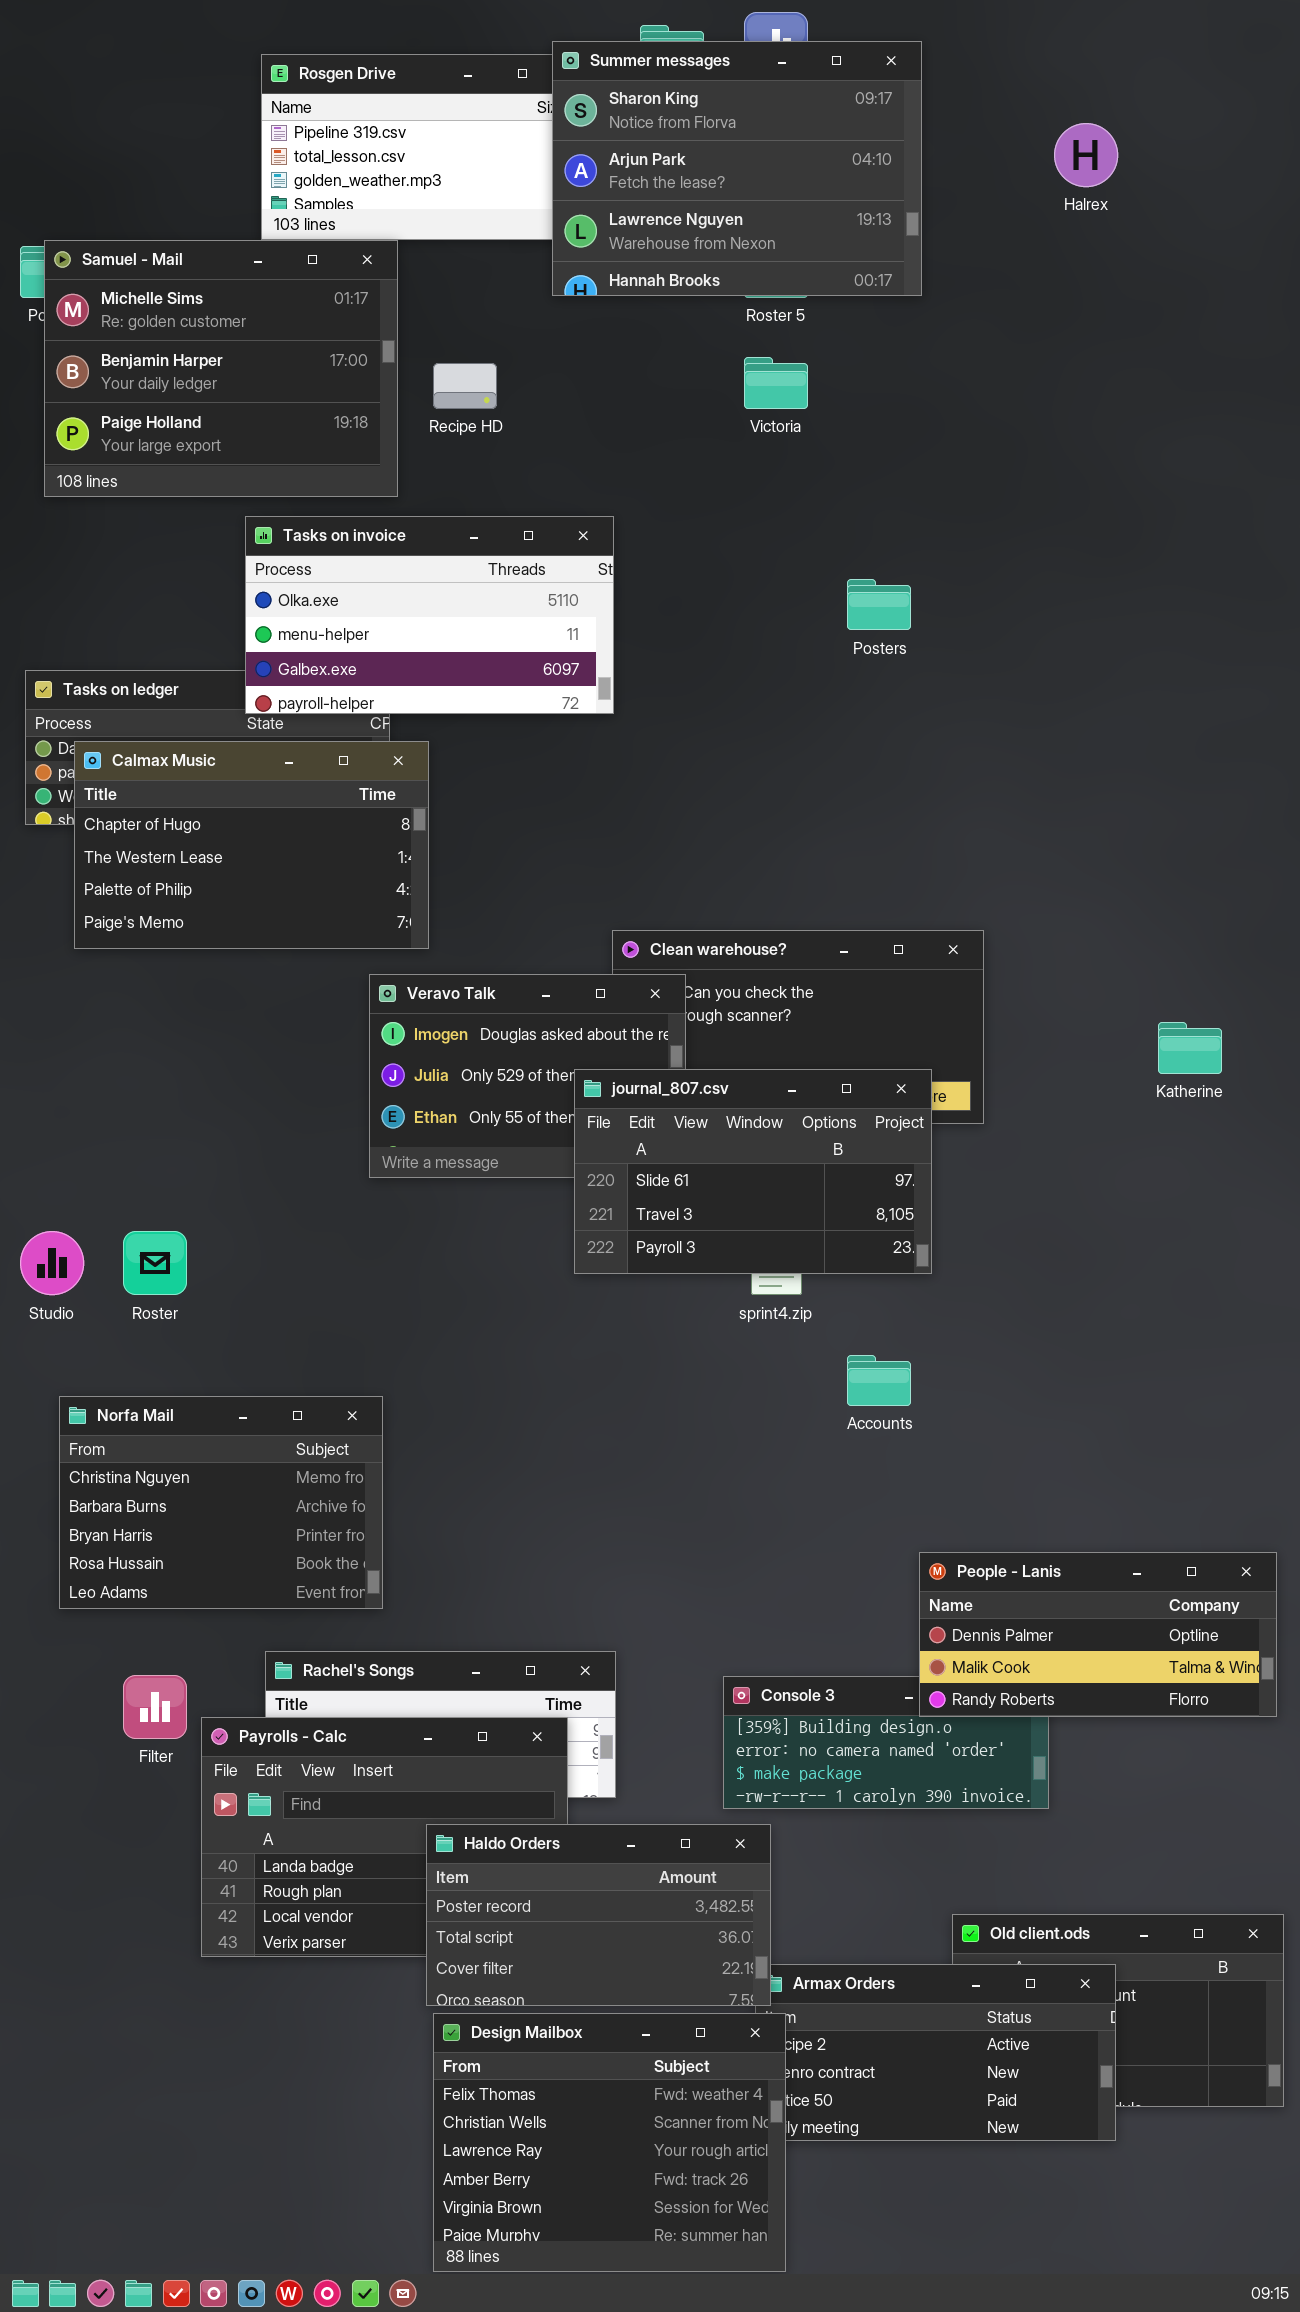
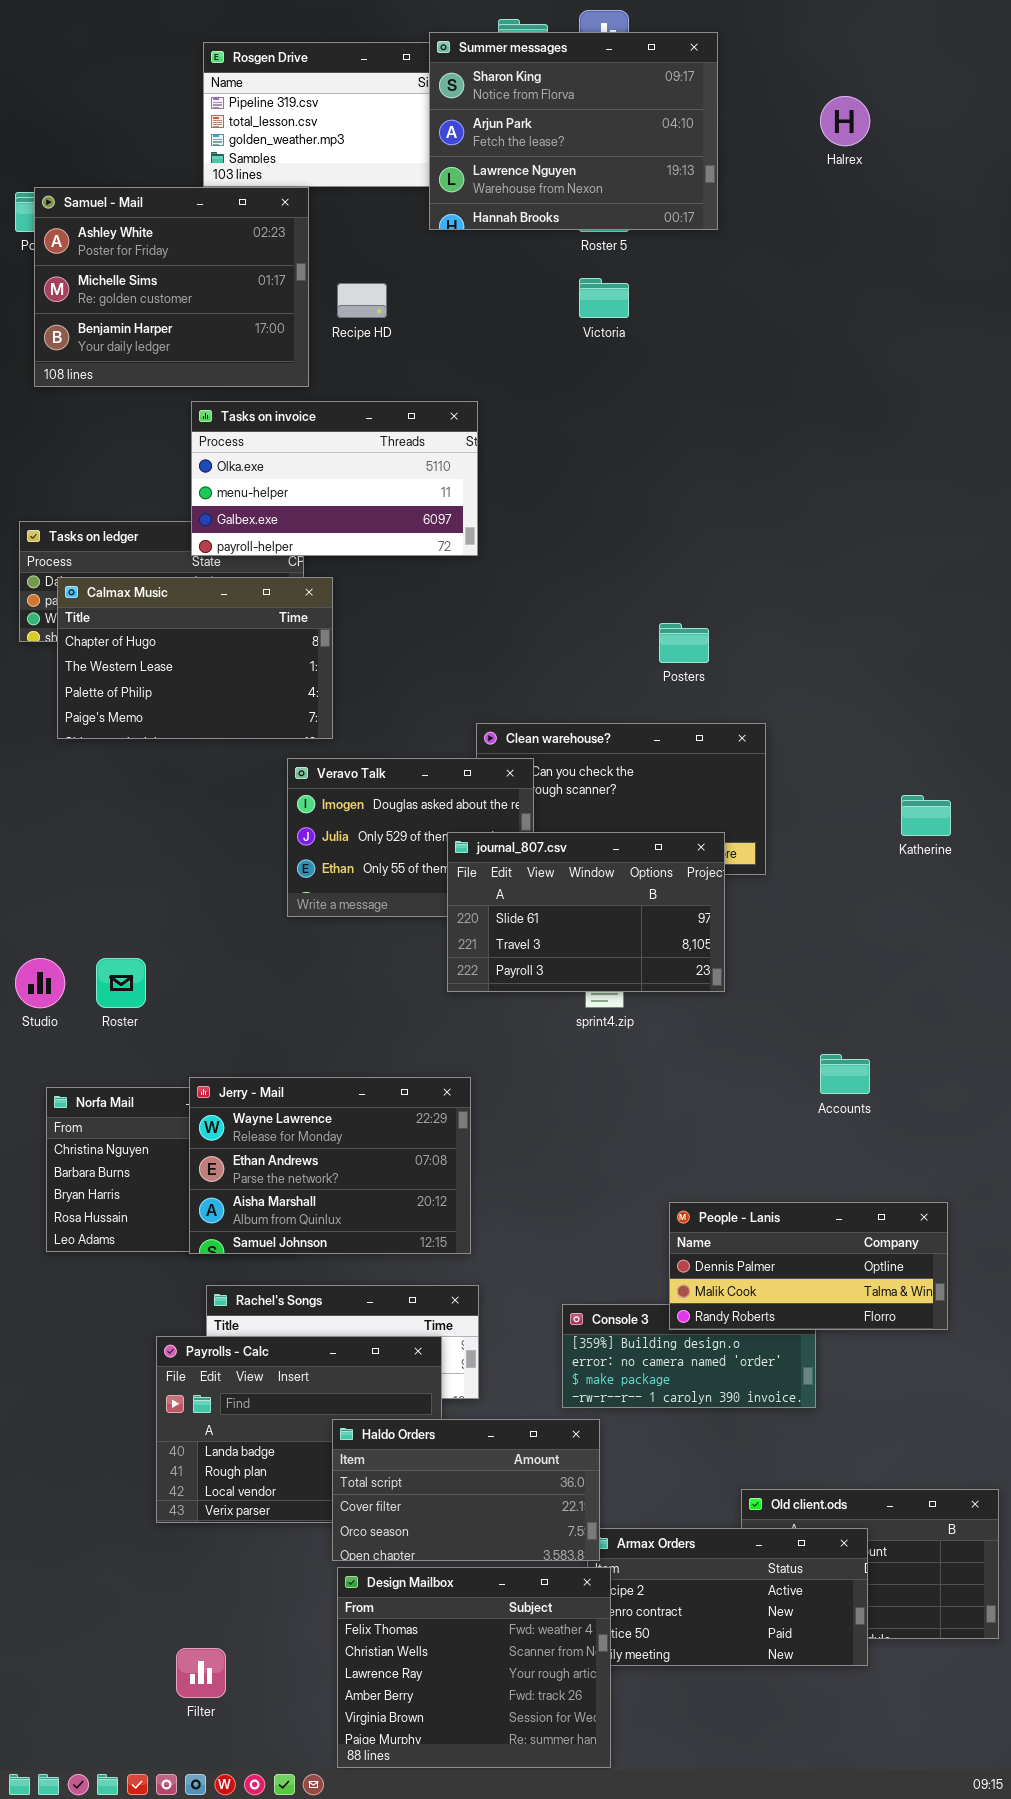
Samuel - Mail: [44,240,398,497] -> [34,187,309,387], scrolled up 1 row
Posters: [847,579,911,630] -> [659,623,709,663], moved
Accounts: [847,1355,911,1406] -> [820,1054,870,1094], moved
Jerry - Mail: none -> [189,1077,471,1254], opened
People - Lanis: [919,1552,1277,1717] -> [669,1202,948,1330], moved
Filter: [123,1675,187,1739] -> [176,1648,226,1698], moved
Haldo Orders: [426,1824,771,2006] -> [332,1419,600,1561], scrolled down 1 row

